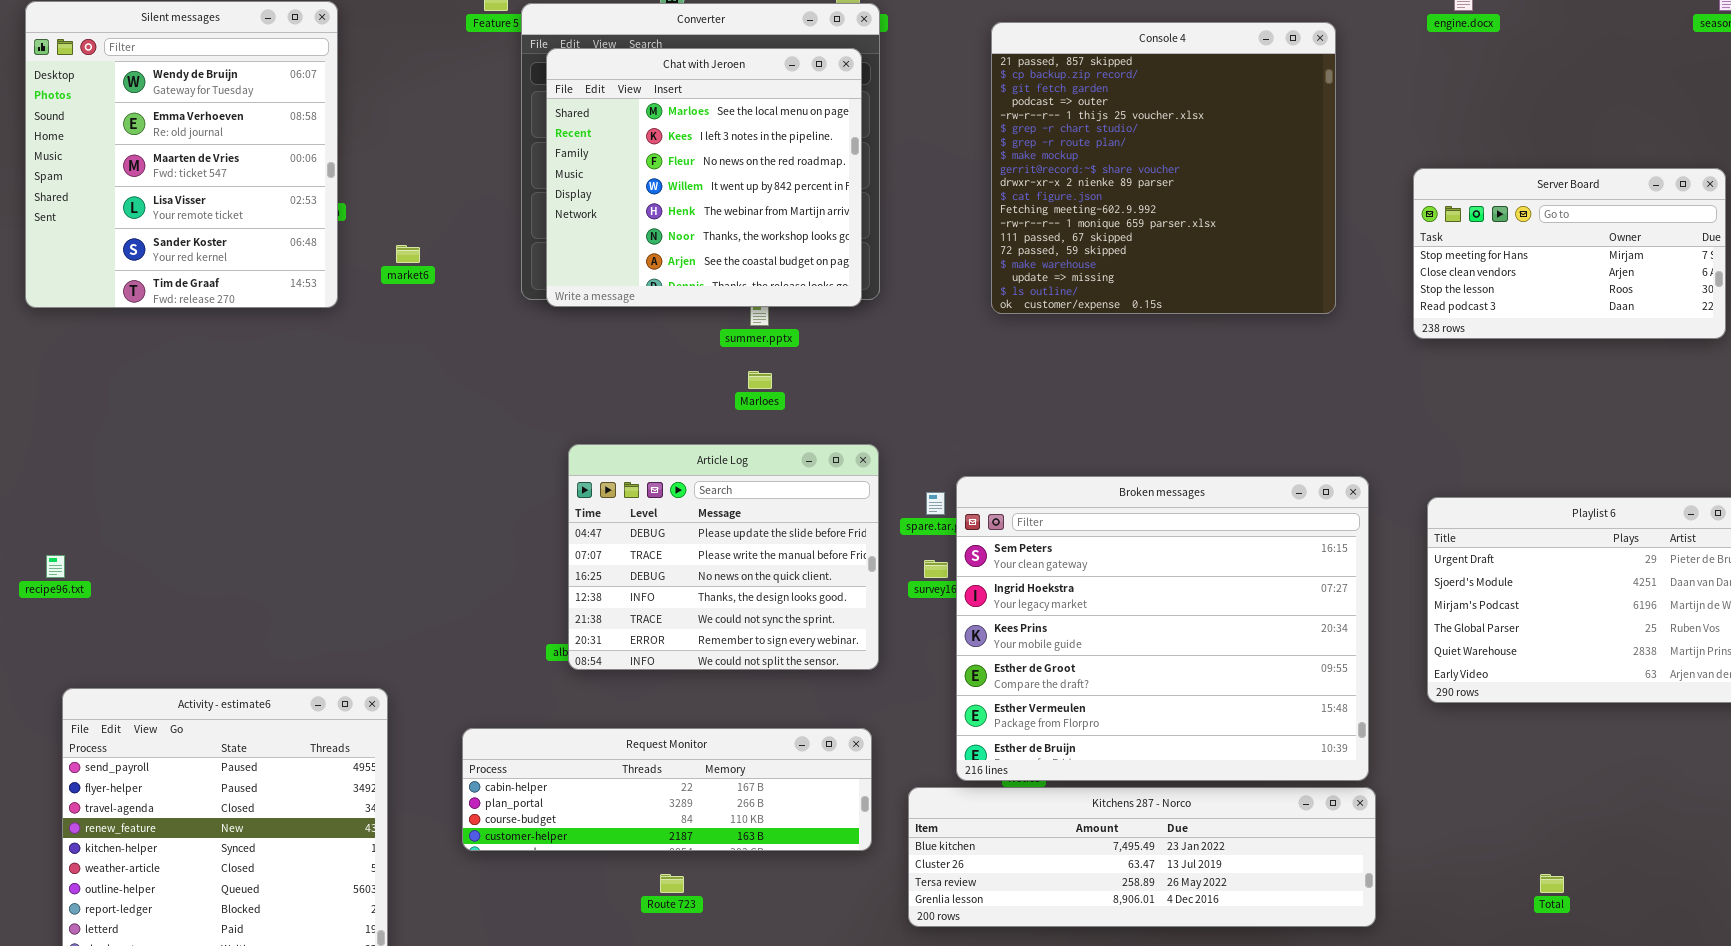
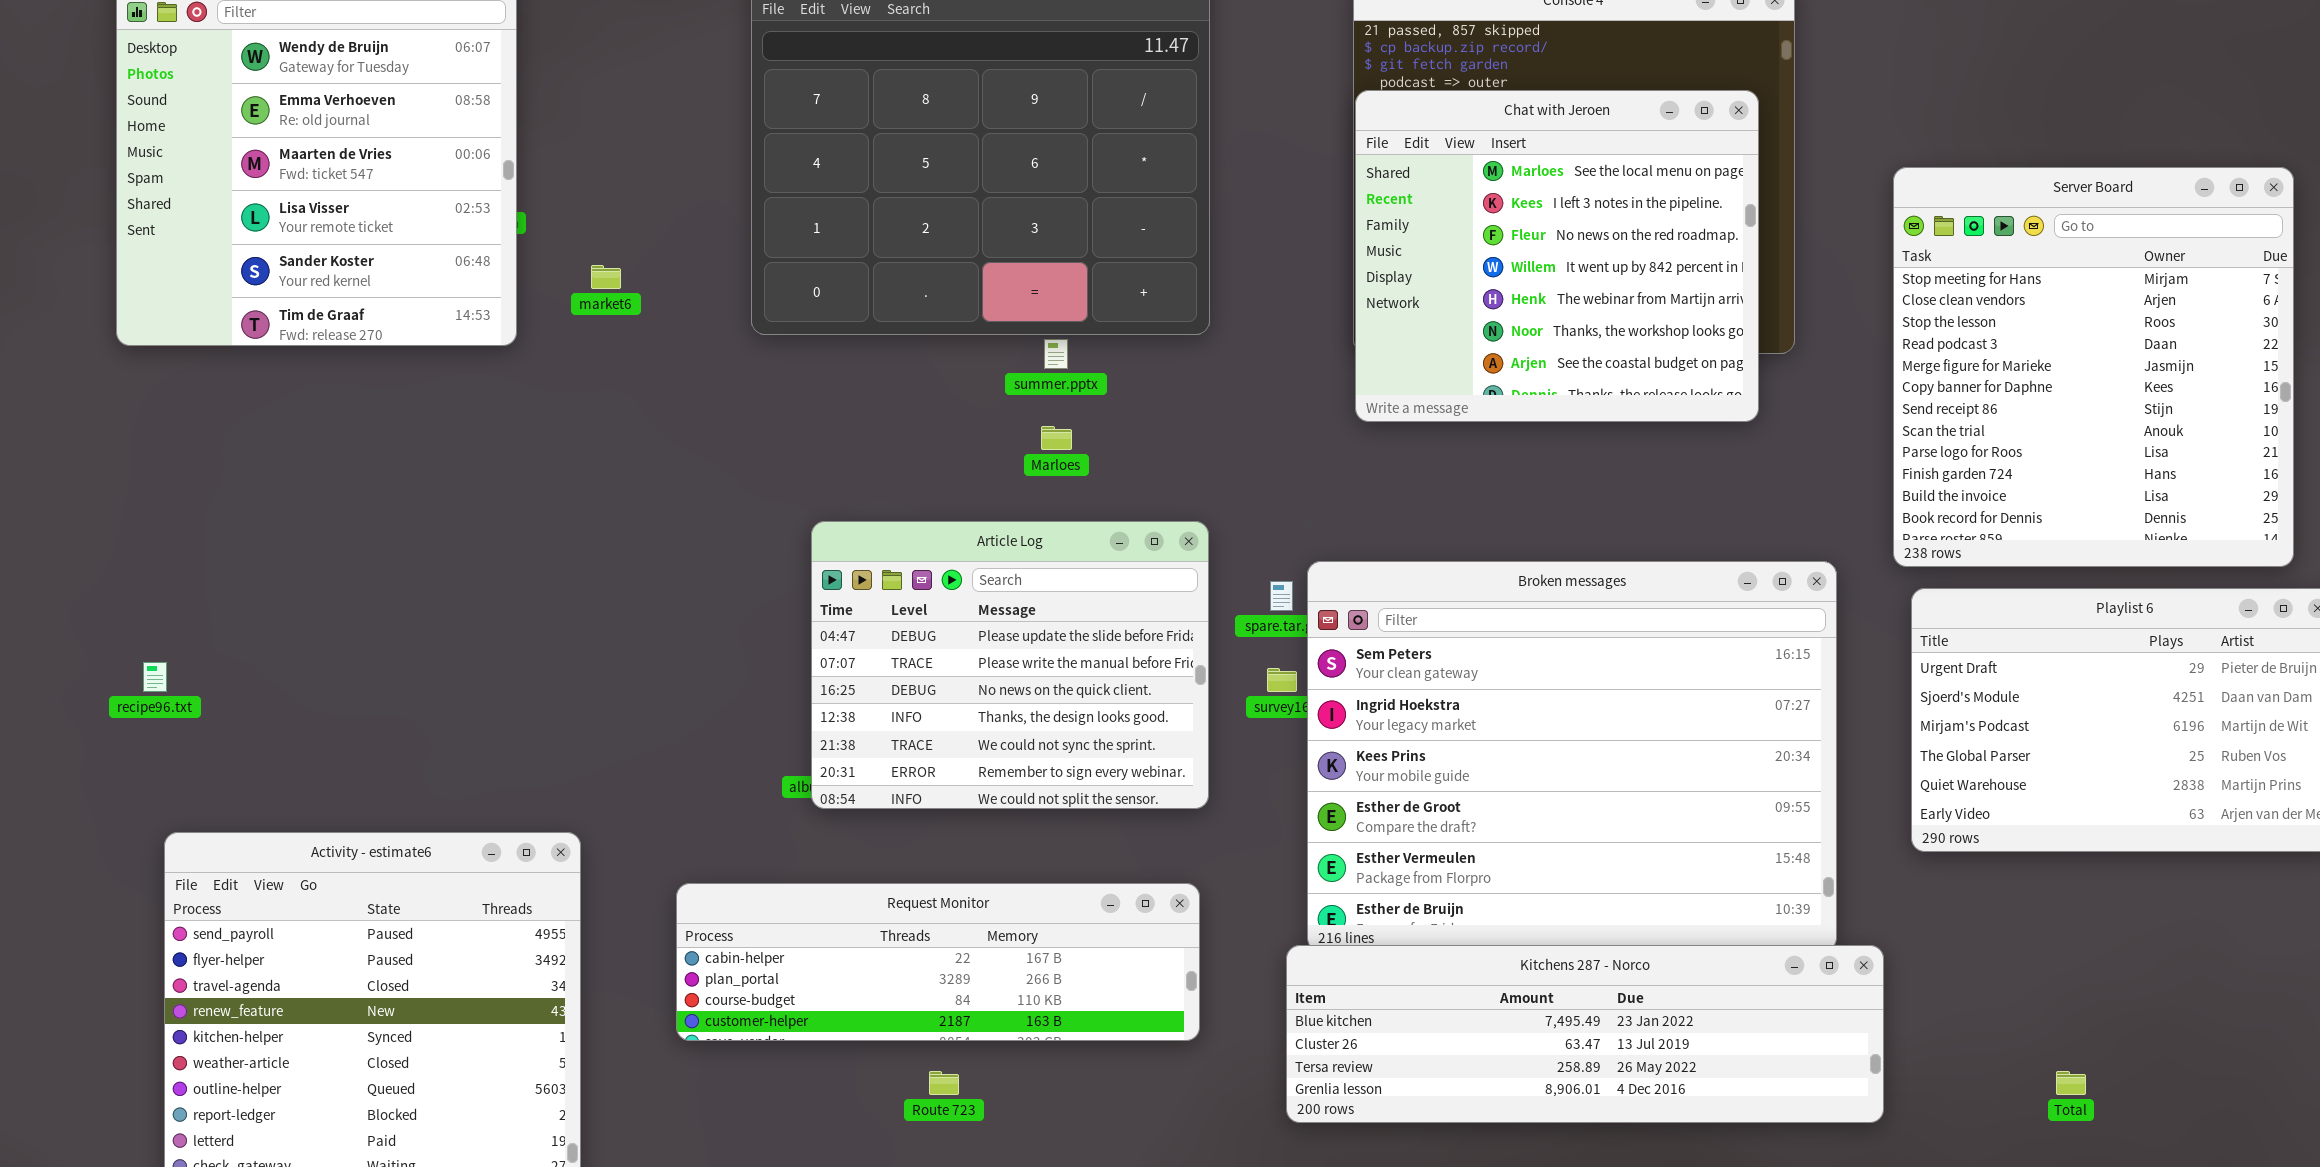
Chat with Jeroen: [546,48,862,307] -> [1355,90,1759,422], moved
Server Board: [1413,168,1726,339] -> [1893,167,2294,567], resized
Kitchens 287 - Norco: [908,787,1376,927] -> [1286,945,1884,1123], moved

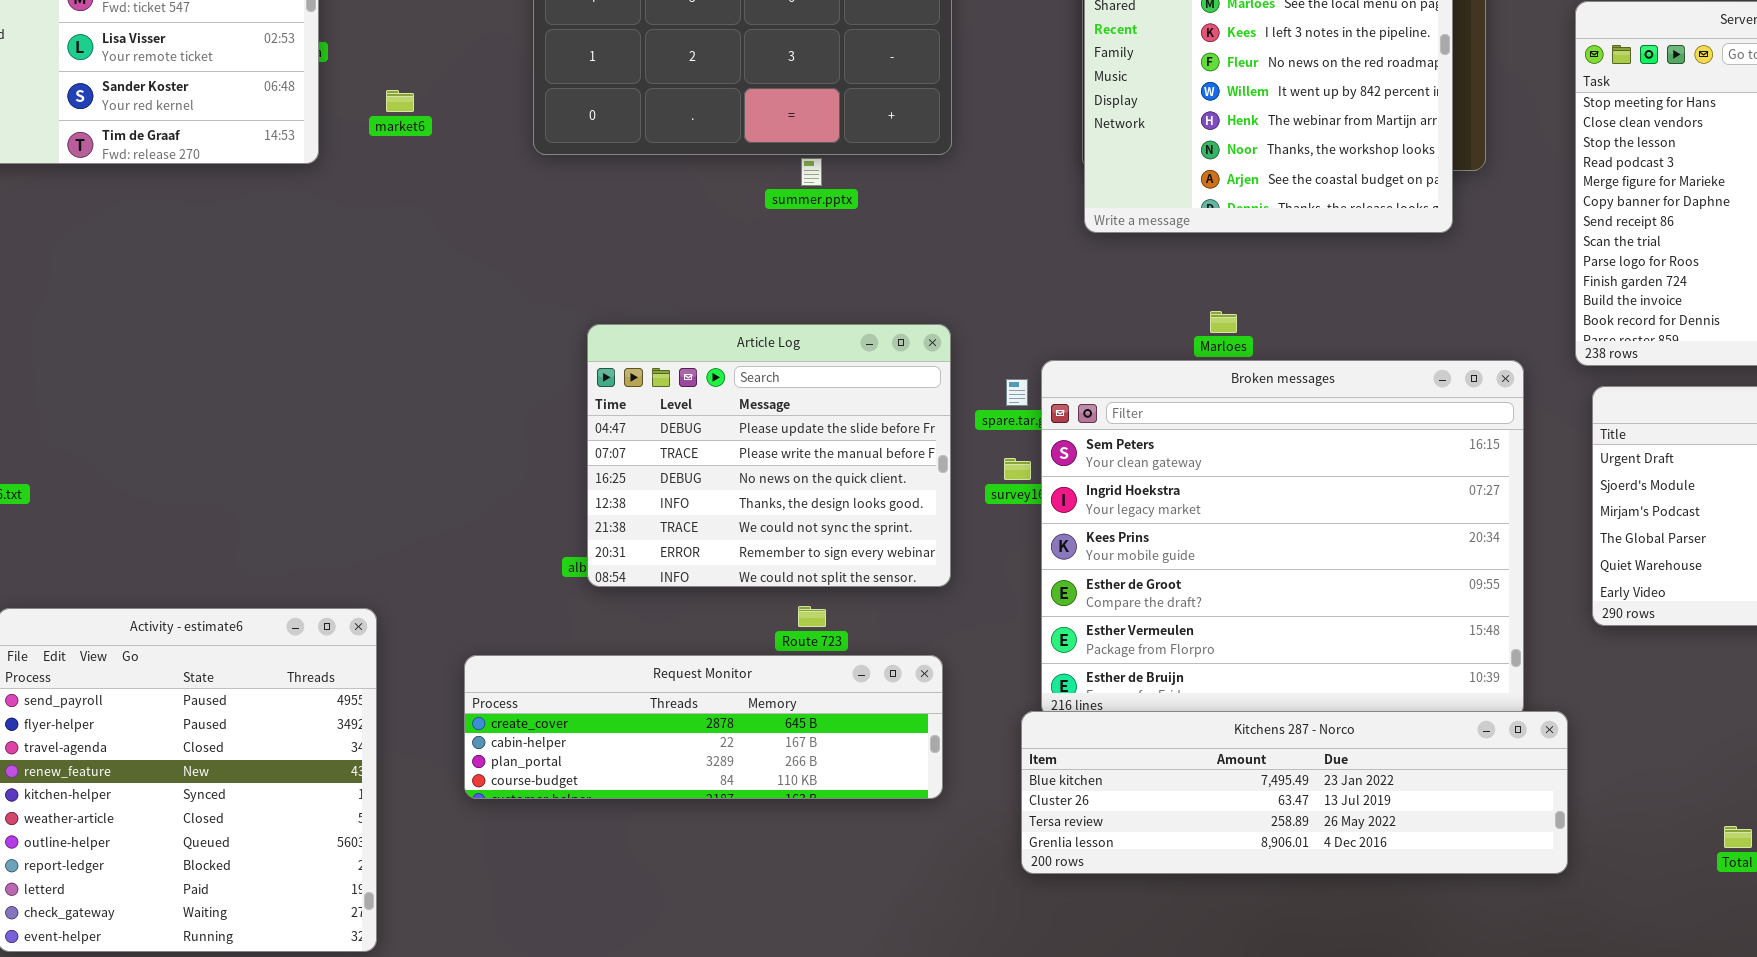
Marloes: [1041,426,1072,450] -> [1210,311,1237,333], moved
Request Monitor: [676,883,1200,1041] -> [464,655,943,799], scrolled up 1 row
Route 723: [929,1071,959,1095] -> [798,606,826,627], moved

